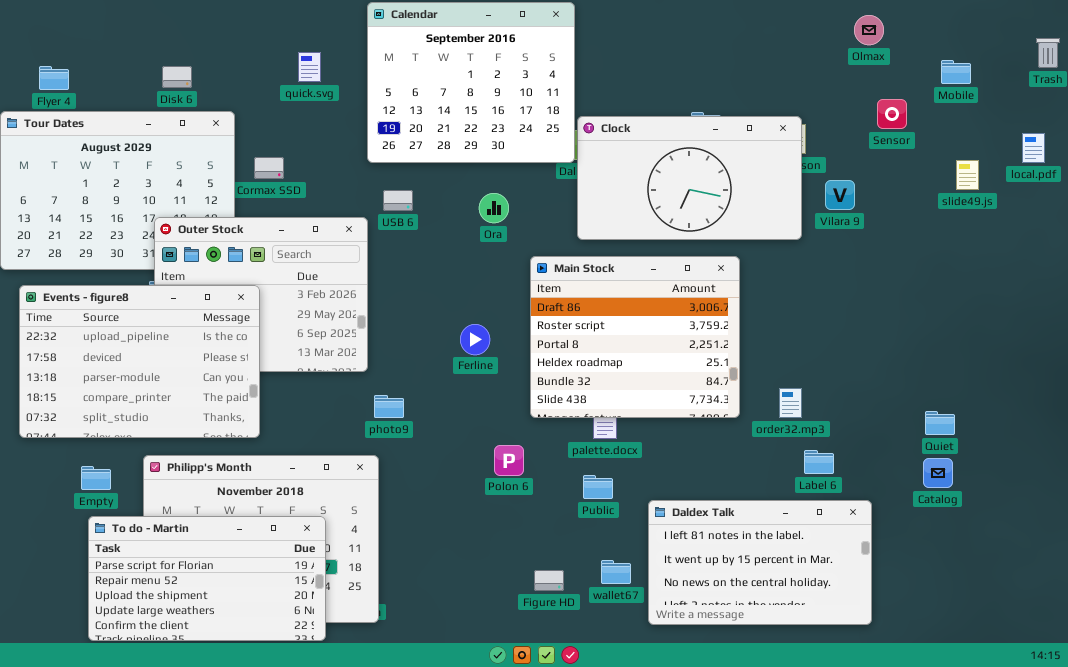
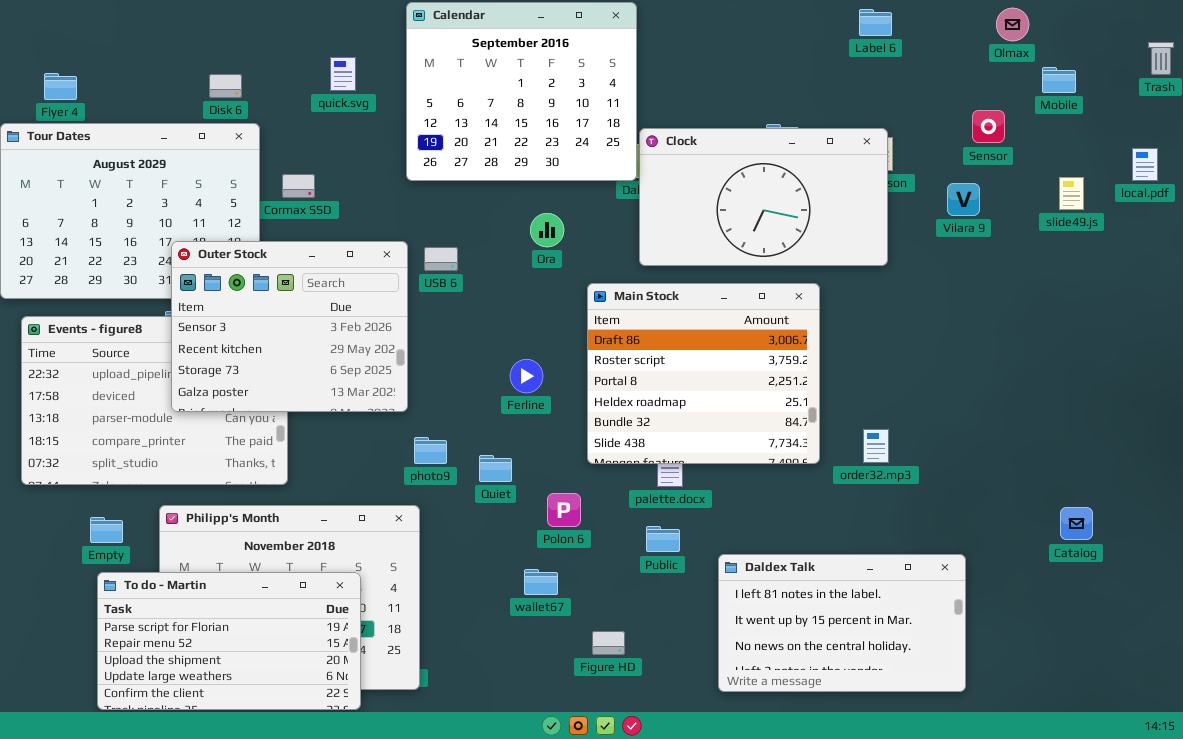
Olmax: [854,15,884,45] -> [996,8,1029,41], moved
Disk 6: [162,66,192,88] -> [209,74,242,98], moved
Vilara 9: [825,180,855,210] -> [947,183,980,216], moved
USB 6: [383,190,413,211] -> [424,247,458,271], moved
Outer Stock: [154,217,368,372] -> [171,241,408,412], raised
Quiet: [925,411,955,435] -> [479,455,512,482], moved
Label 6: [804,450,834,474] -> [859,9,892,36], moved
Catalog: [923,458,953,488] -> [1060,507,1093,540], moved
wallet67: [601,560,631,584] -> [524,569,558,595], moved

